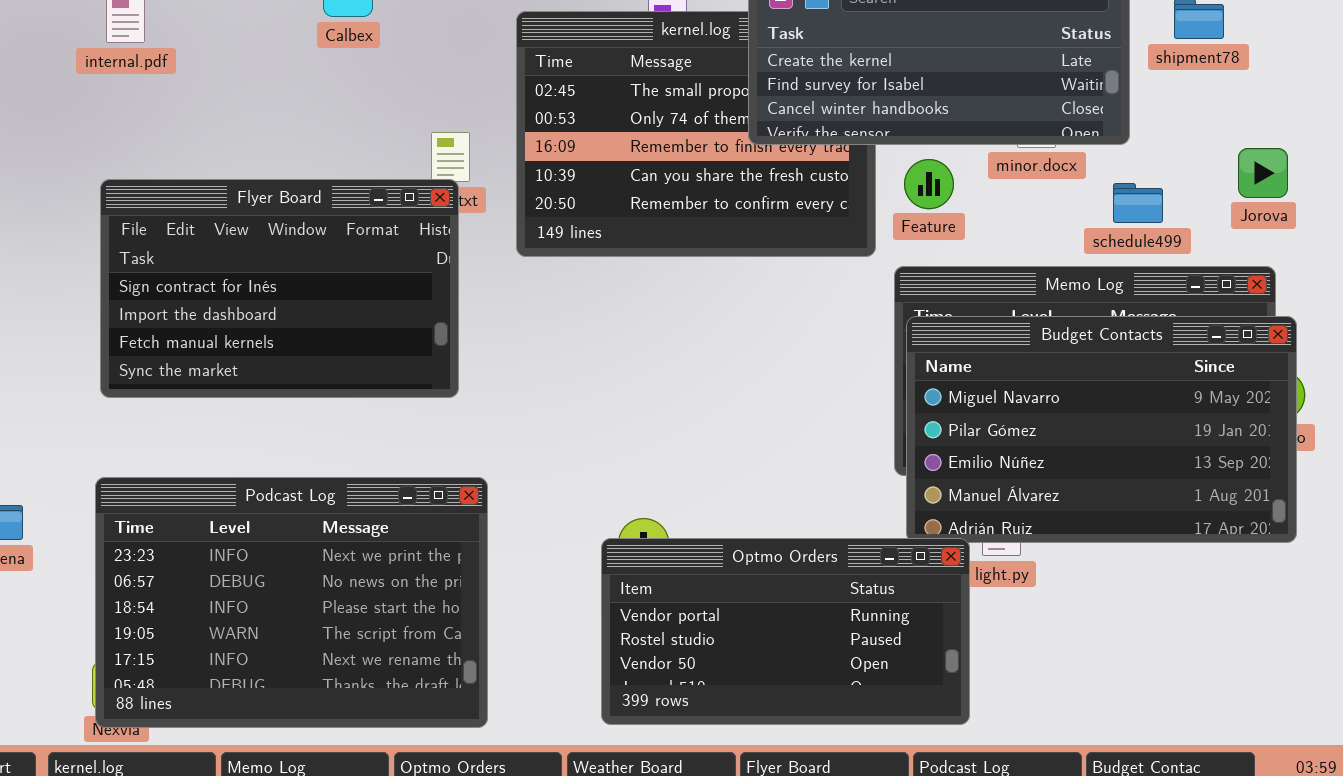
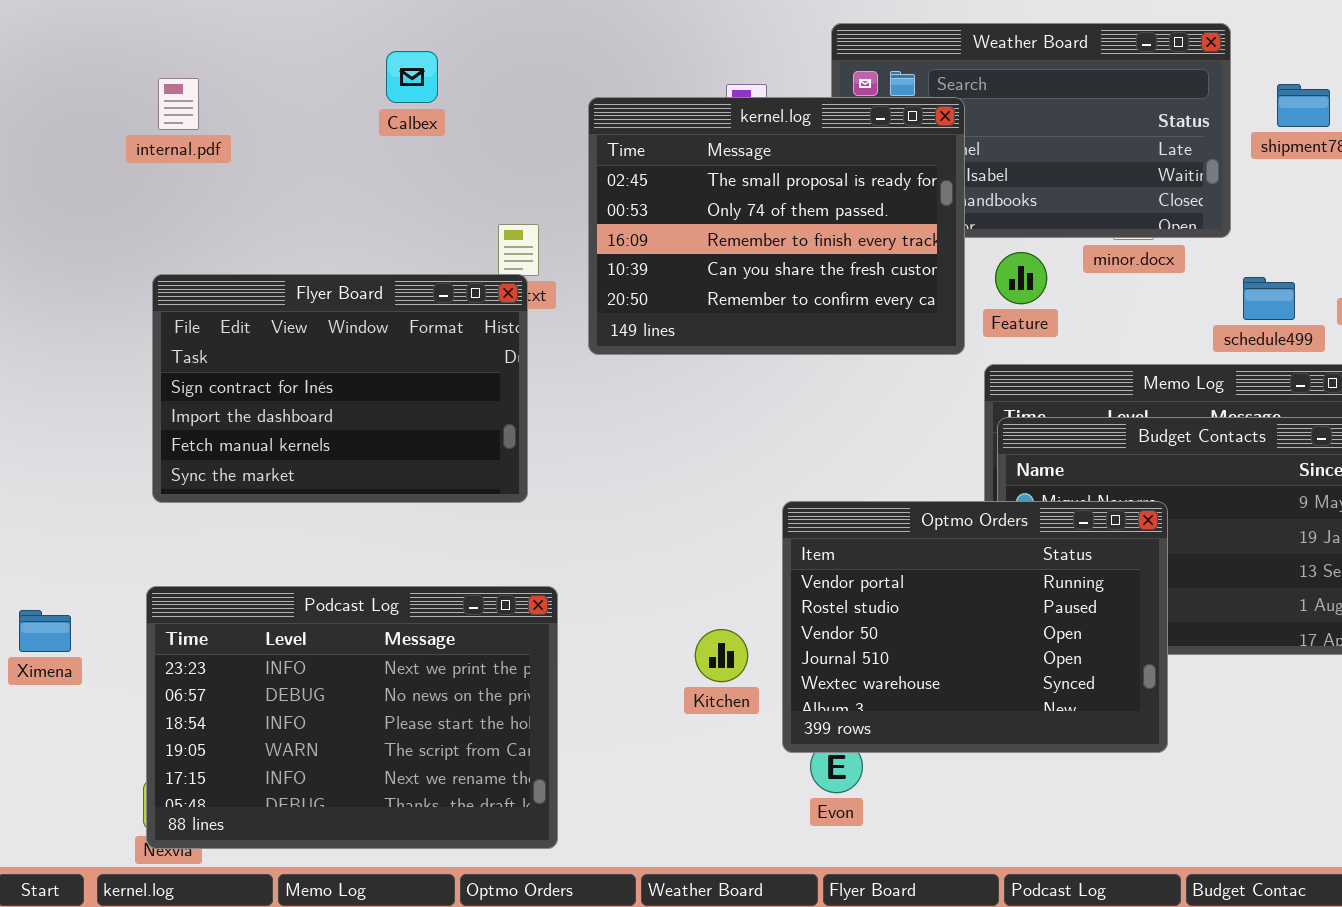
kernel.log: [516,11,876,257] -> [588,97,965,355], raised
schedule499: [1113,183,1163,223] -> [1243,277,1295,320], moved
Optmo Orders: [601,538,970,725] -> [782,501,1168,753], moved, resized

